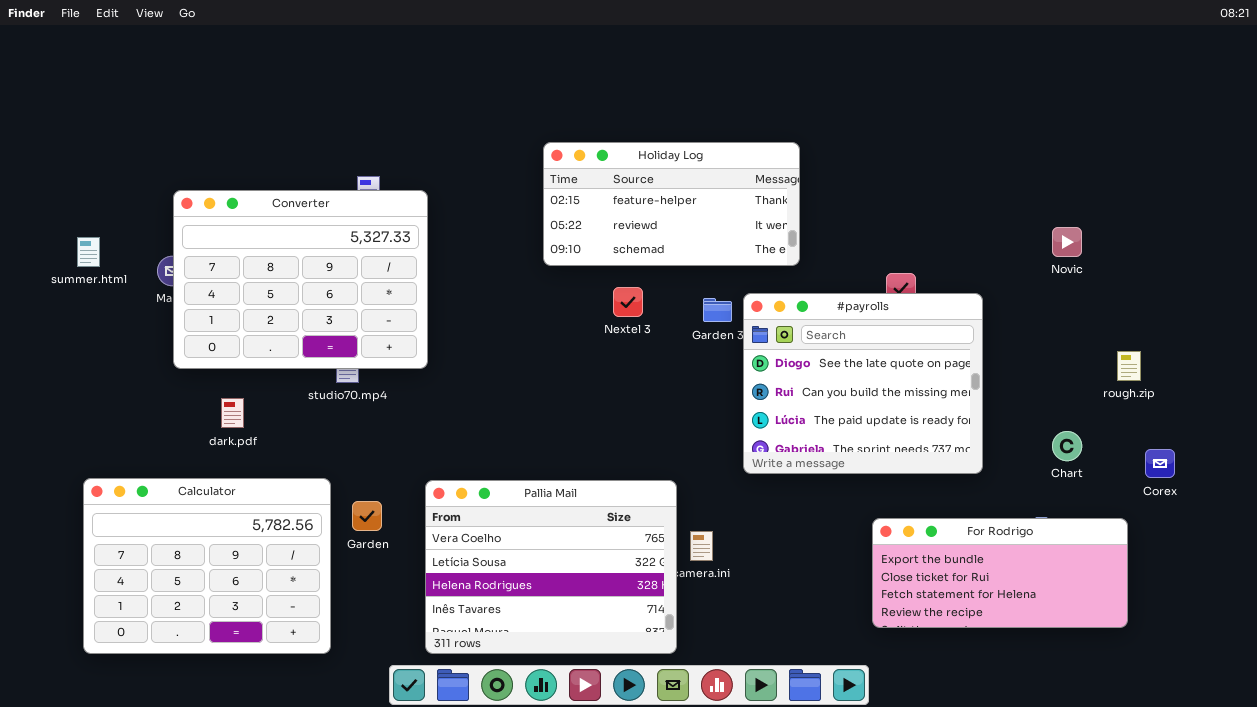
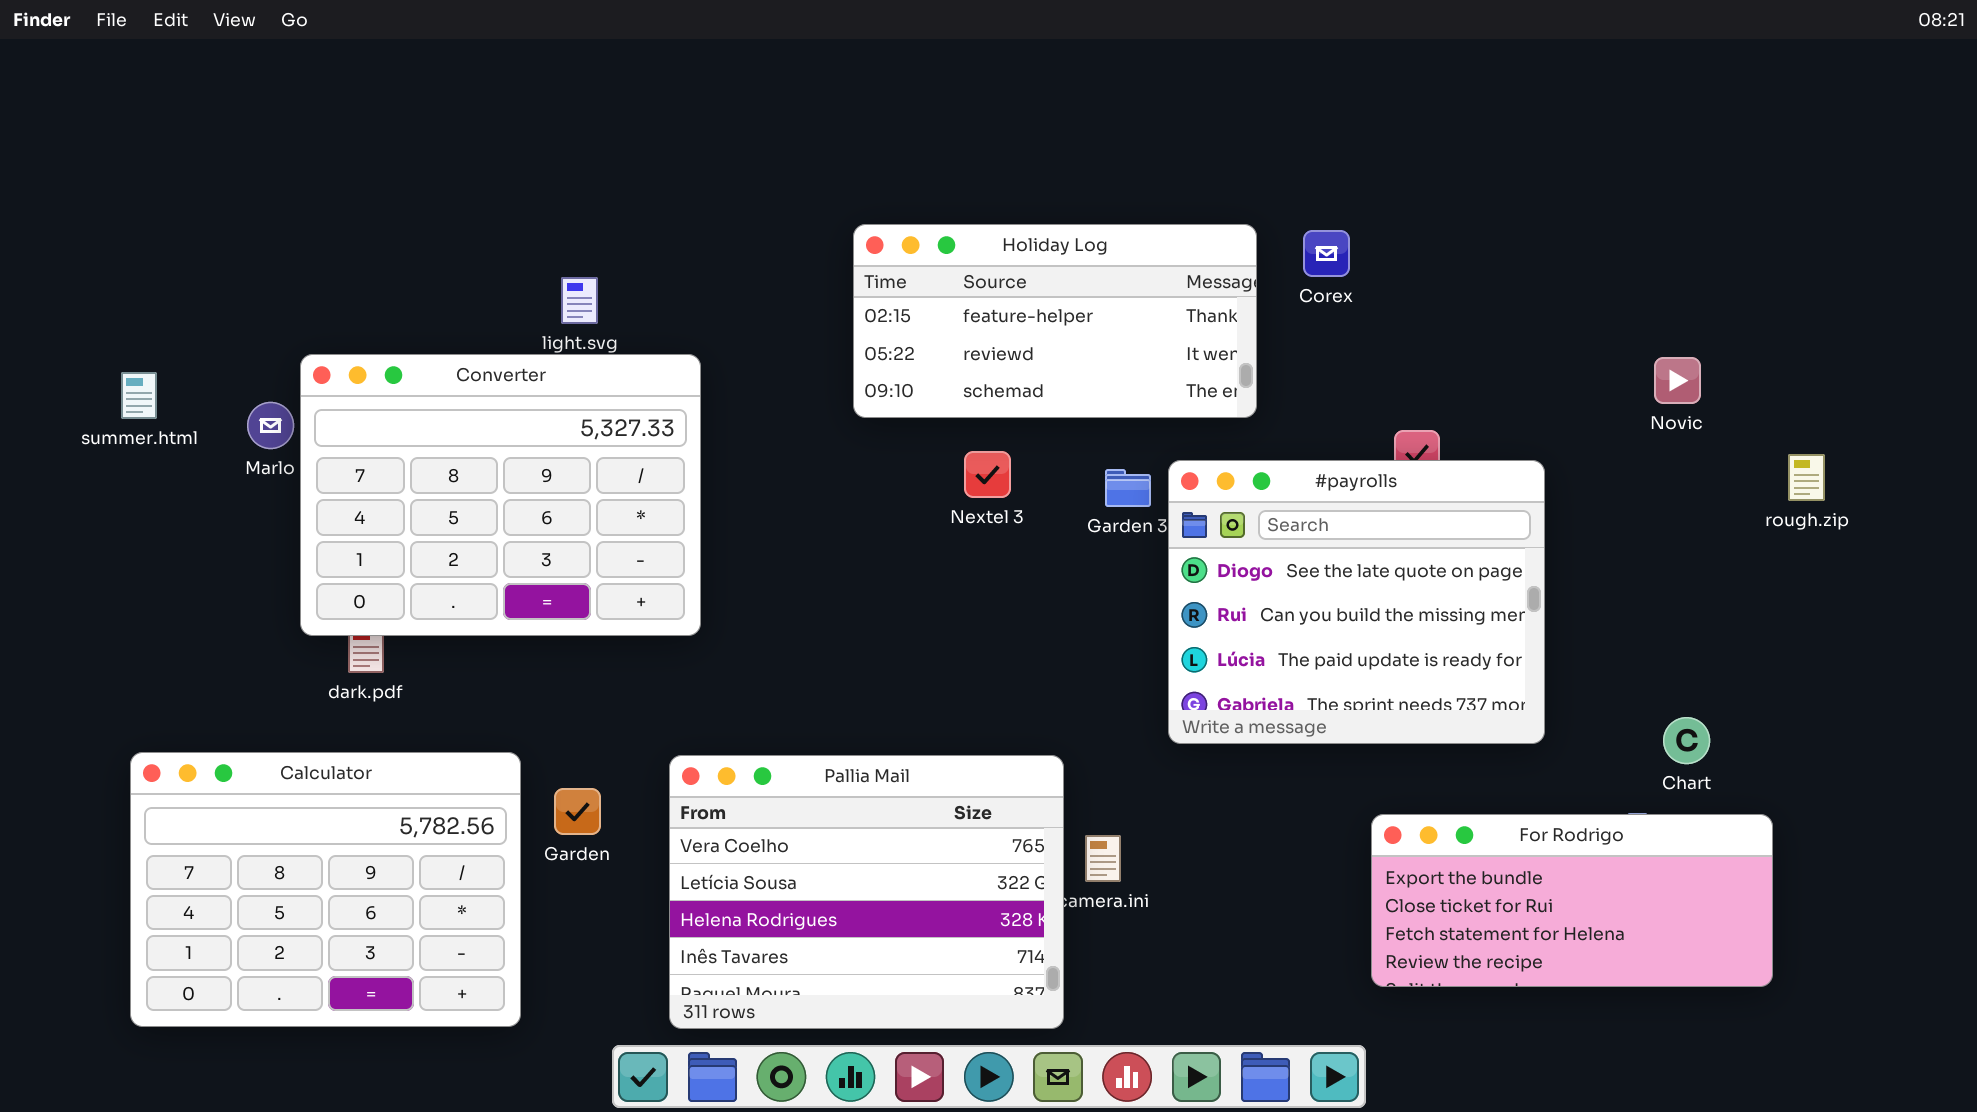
Converter: [173,190,428,369] -> [300,354,701,636], moved
rough.zip: [1117,351,1141,381] -> [1788,454,1825,501], moved
Chart: [1052,431,1082,461] -> [1663,717,1710,764], moved
Corex: [1145,449,1175,478] -> [1303,230,1350,277], moved

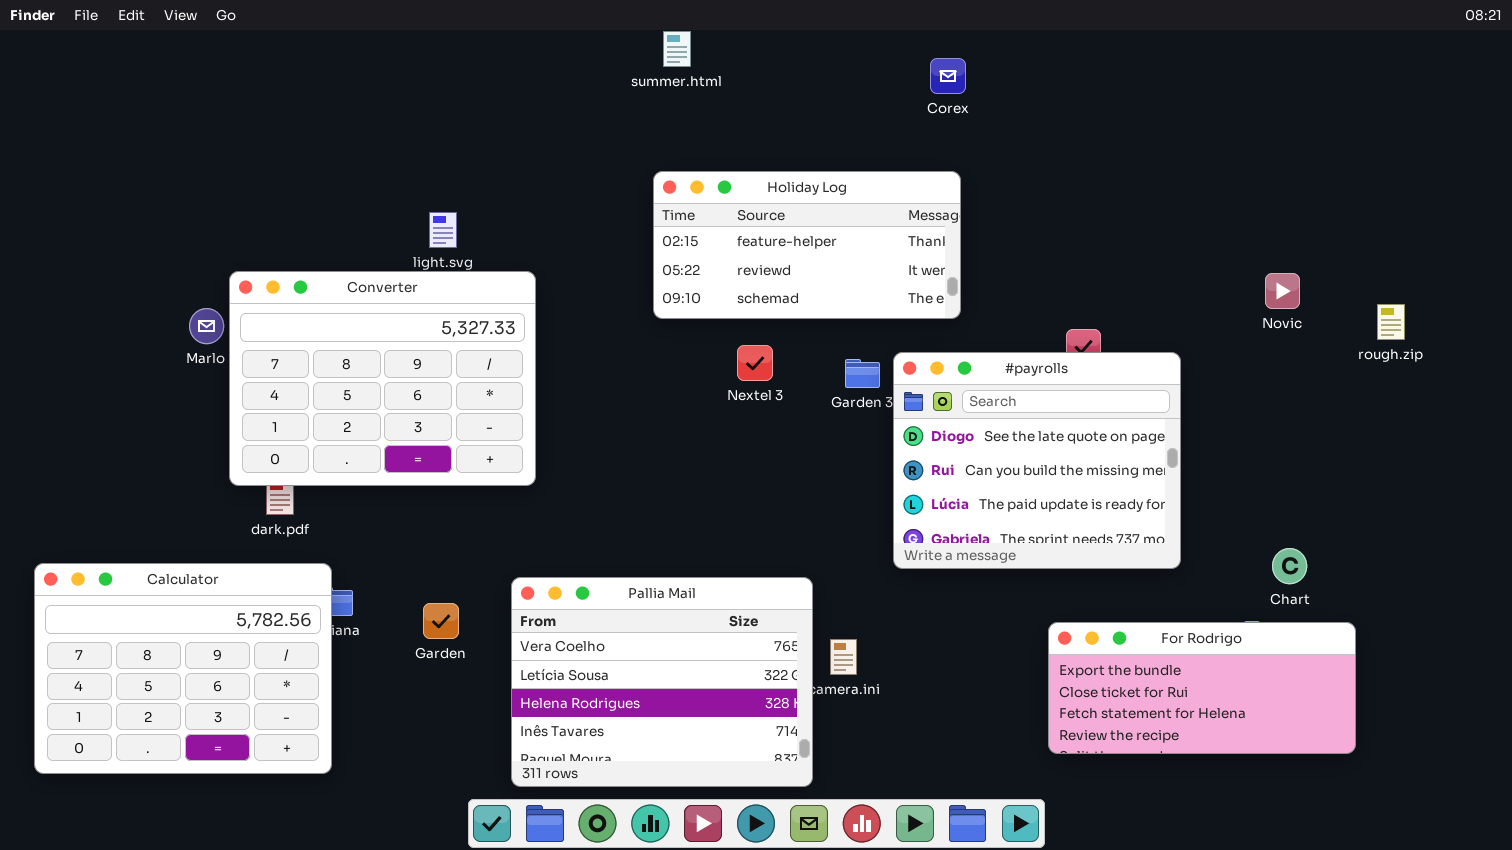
Corex: [1303,230,1350,277] -> [930,58,966,94], moved
summer.html: [121,372,157,419] -> [663,31,691,67], moved
rough.zip: [1788,454,1825,501] -> [1377,304,1405,340], moved
Calculator: [130,752,521,1027] -> [34,563,332,774], moved

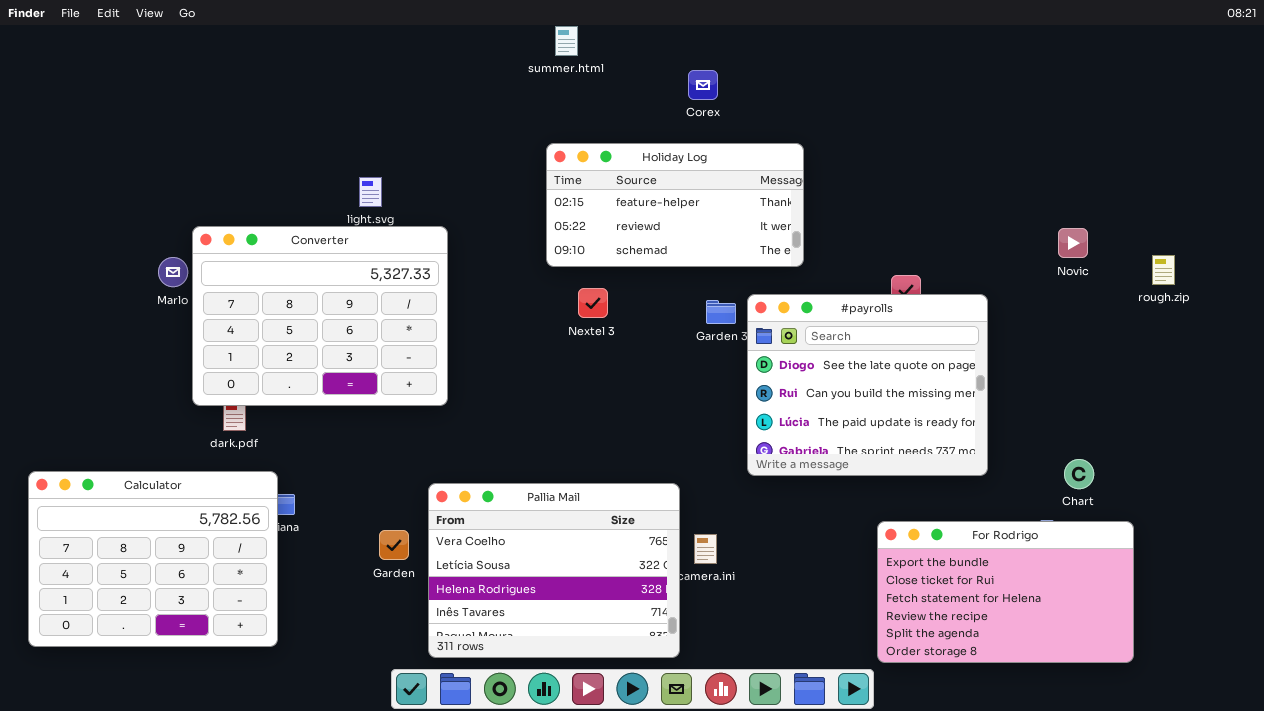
Corex: [930,58,966,94] -> [688,70,718,100], moved
Nextel 3: [737,345,773,381] -> [578,288,608,318], moved
Garden: [423,603,459,639] -> [379,530,409,560], moved
For Rodrigo: [1048,622,1356,754] -> [877,521,1134,663], resized

